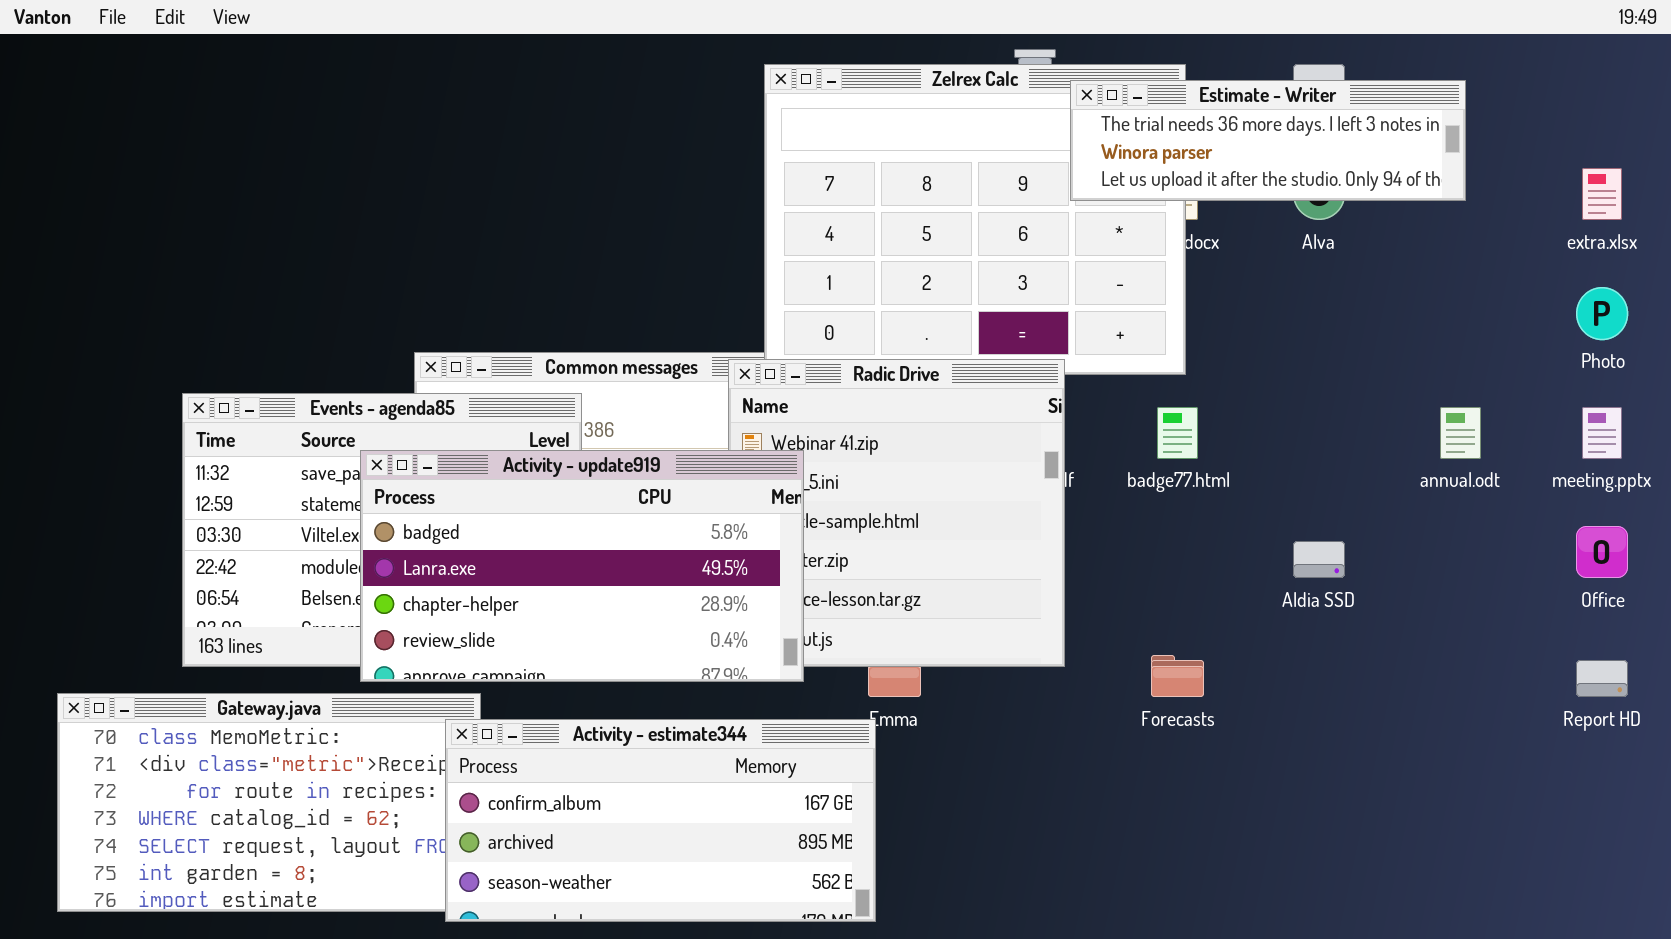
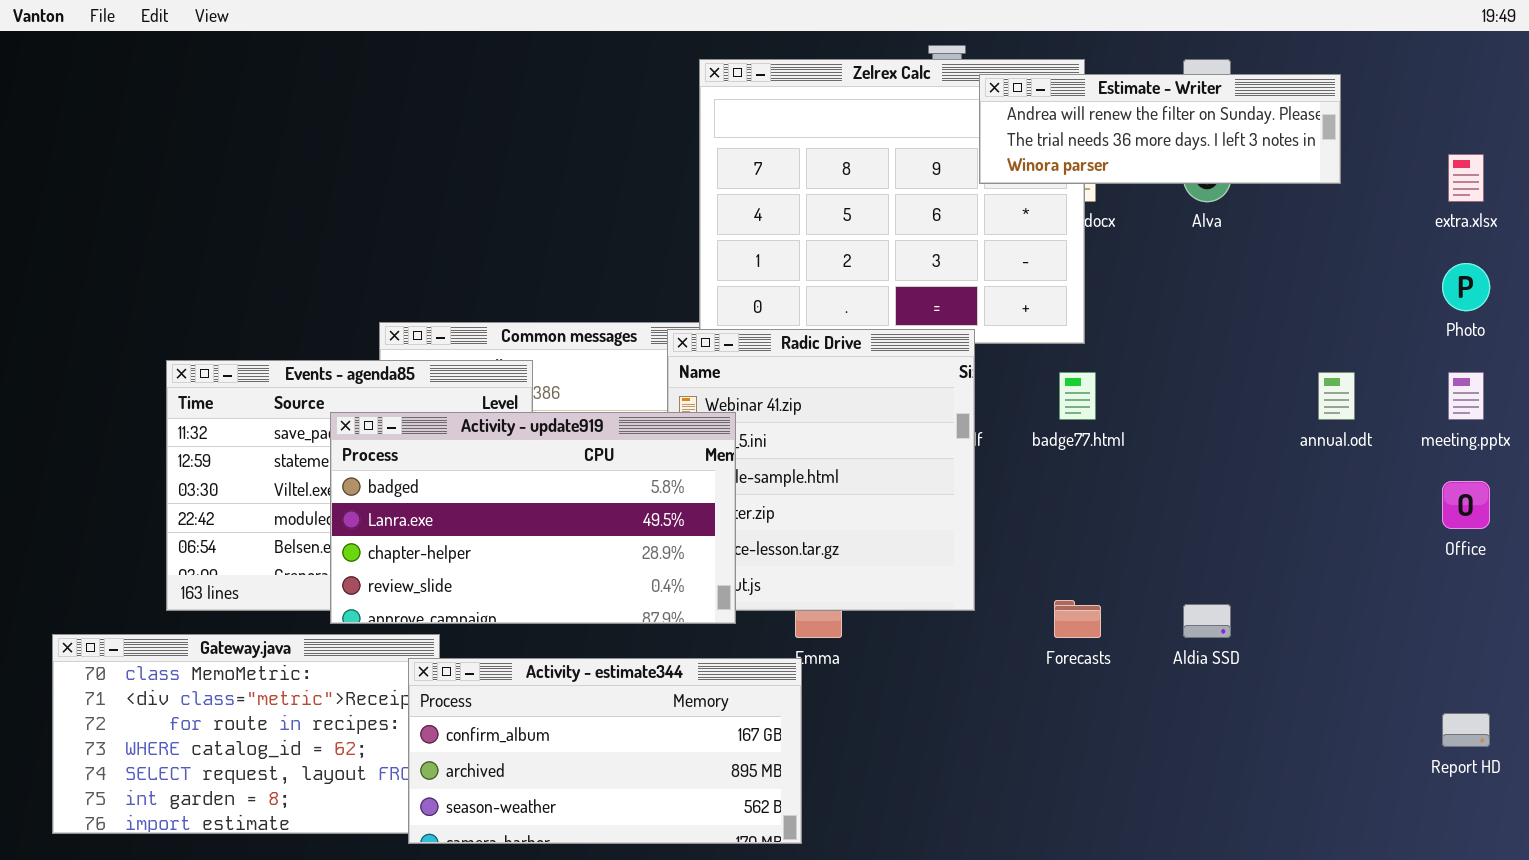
Estimate - Writer: [1070,80,1466,201] -> [979,74,1341,184], scrolled up 1 row
Aldia SSD: [1293,541,1345,578] -> [1183,604,1231,638], moved
Report HD: [1576,660,1628,697] -> [1442,713,1490,747], moved

